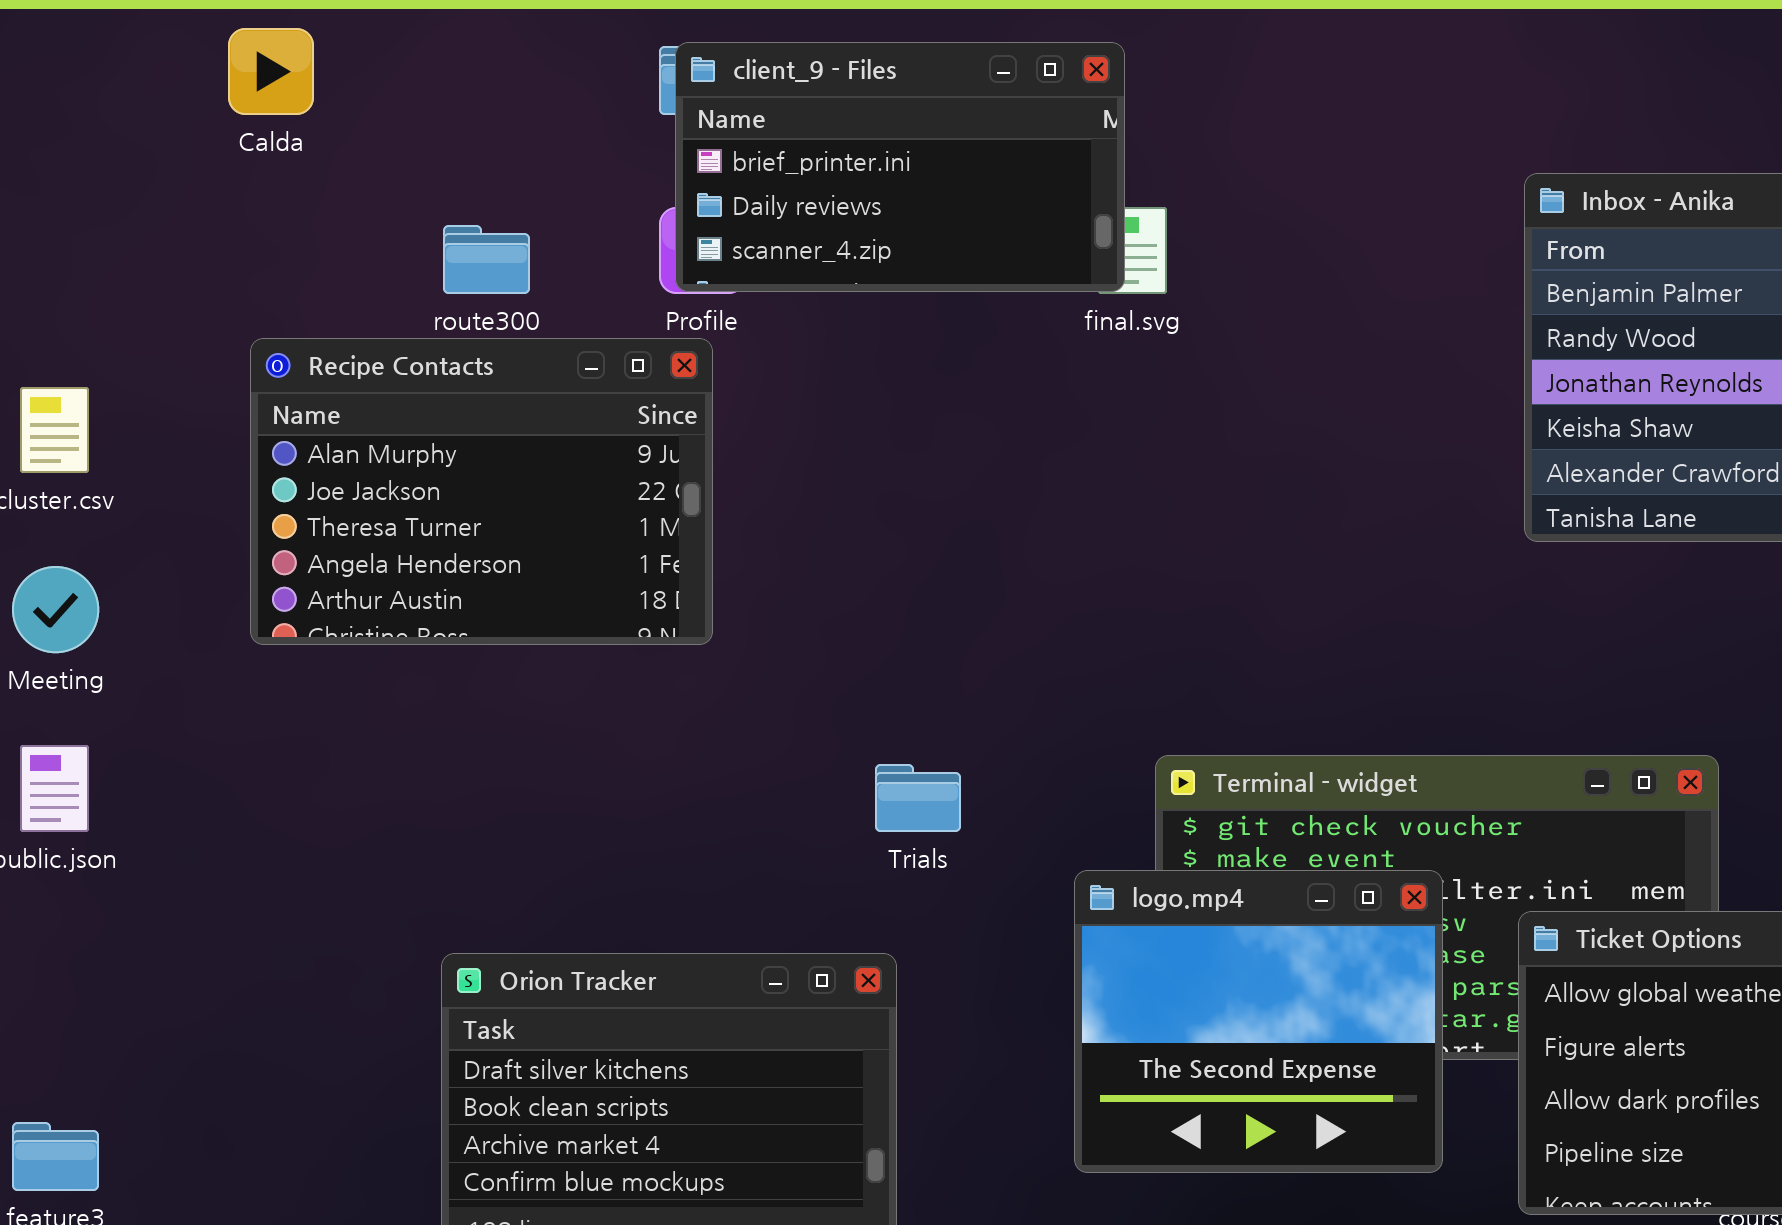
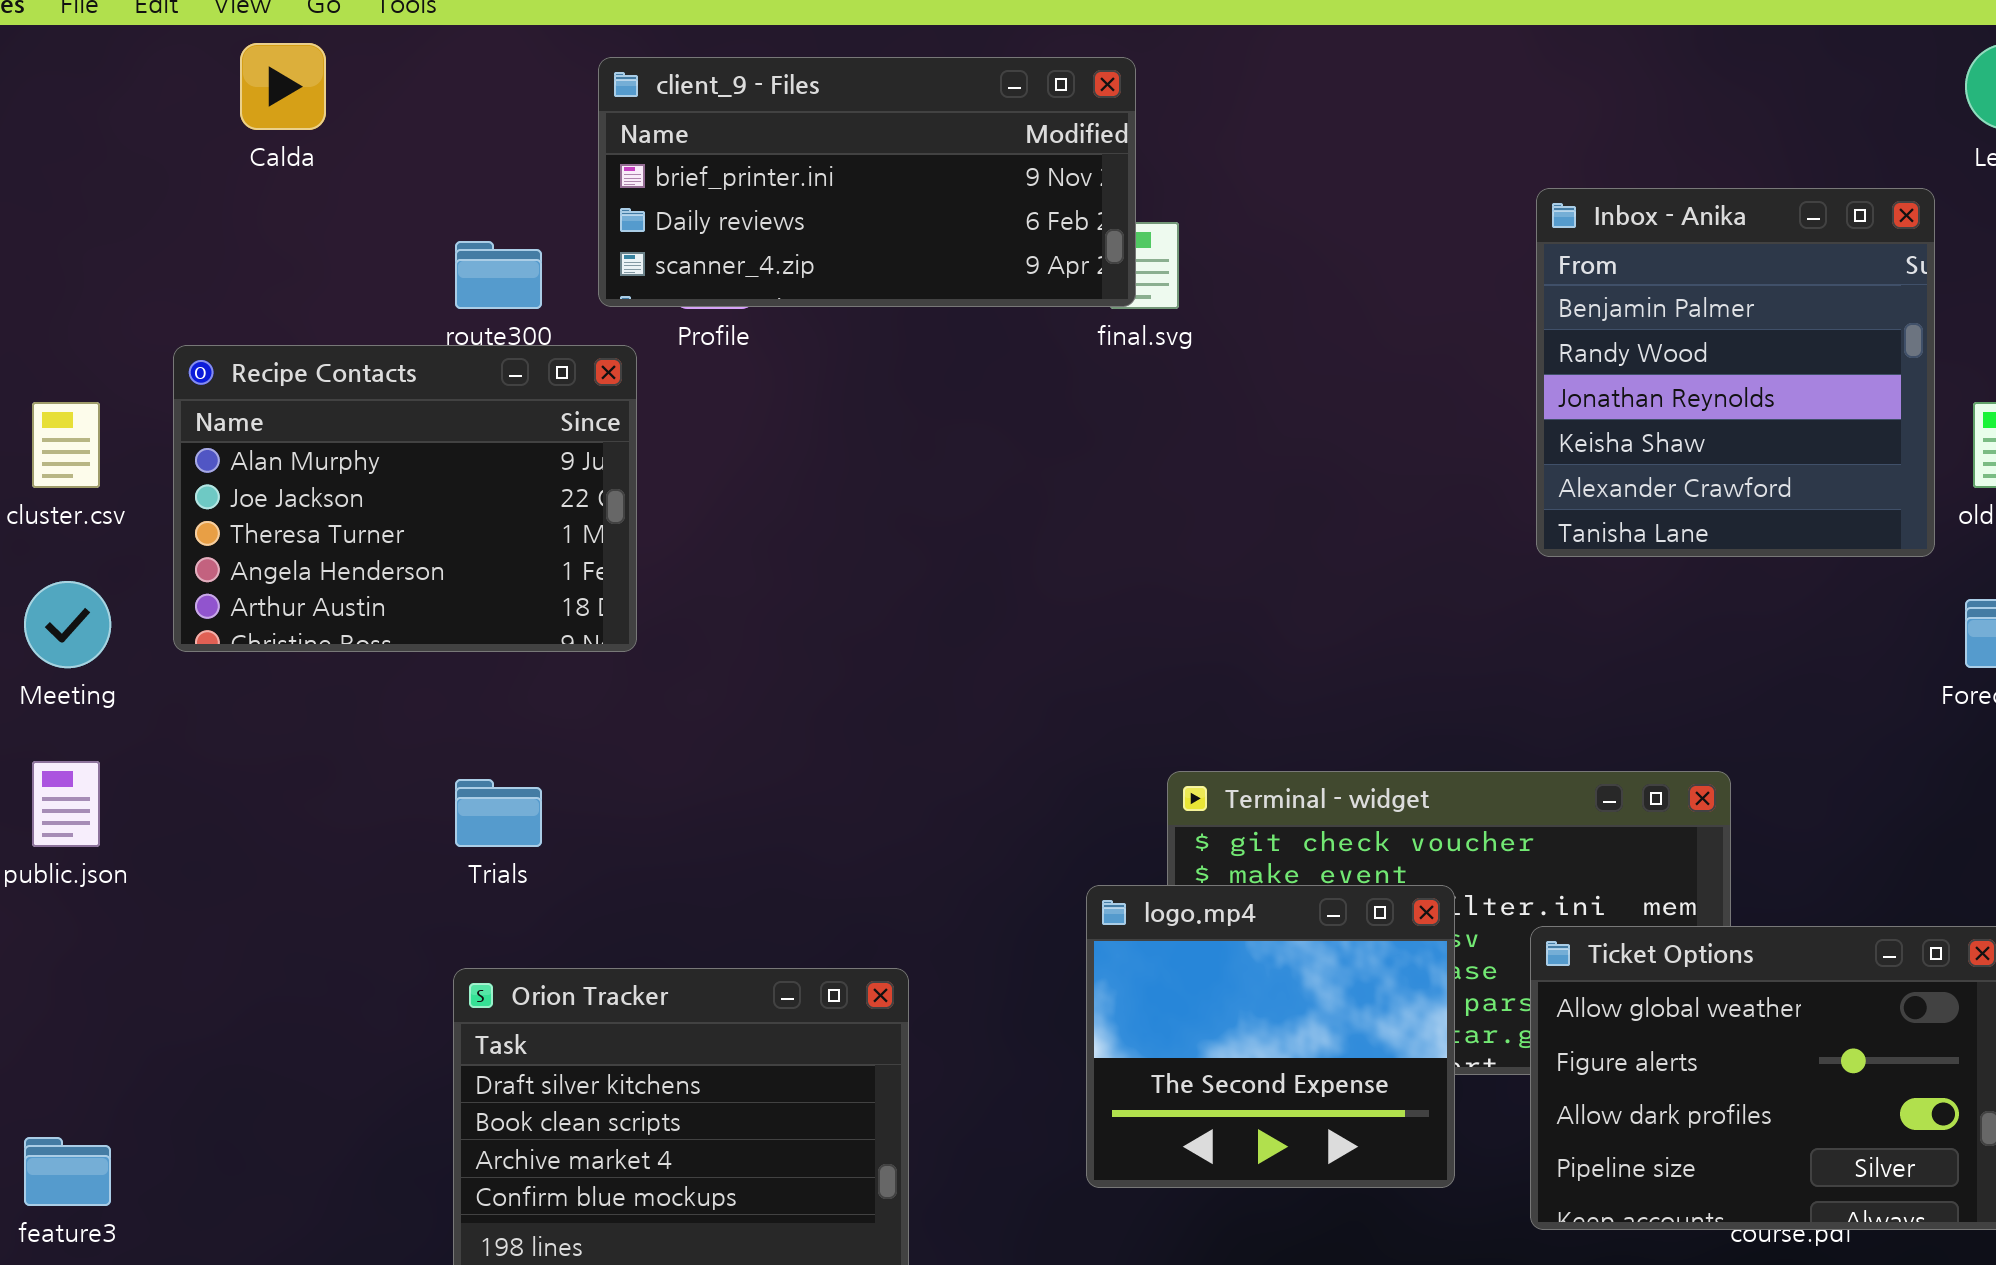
client_9 - Files: [675,42,1125,292] -> [598,57,1136,307], resized
Recipe Contacts: [250,338,713,645] -> [173,345,637,652], moved
Trials: [875,764,961,832] -> [455,779,542,847], moved

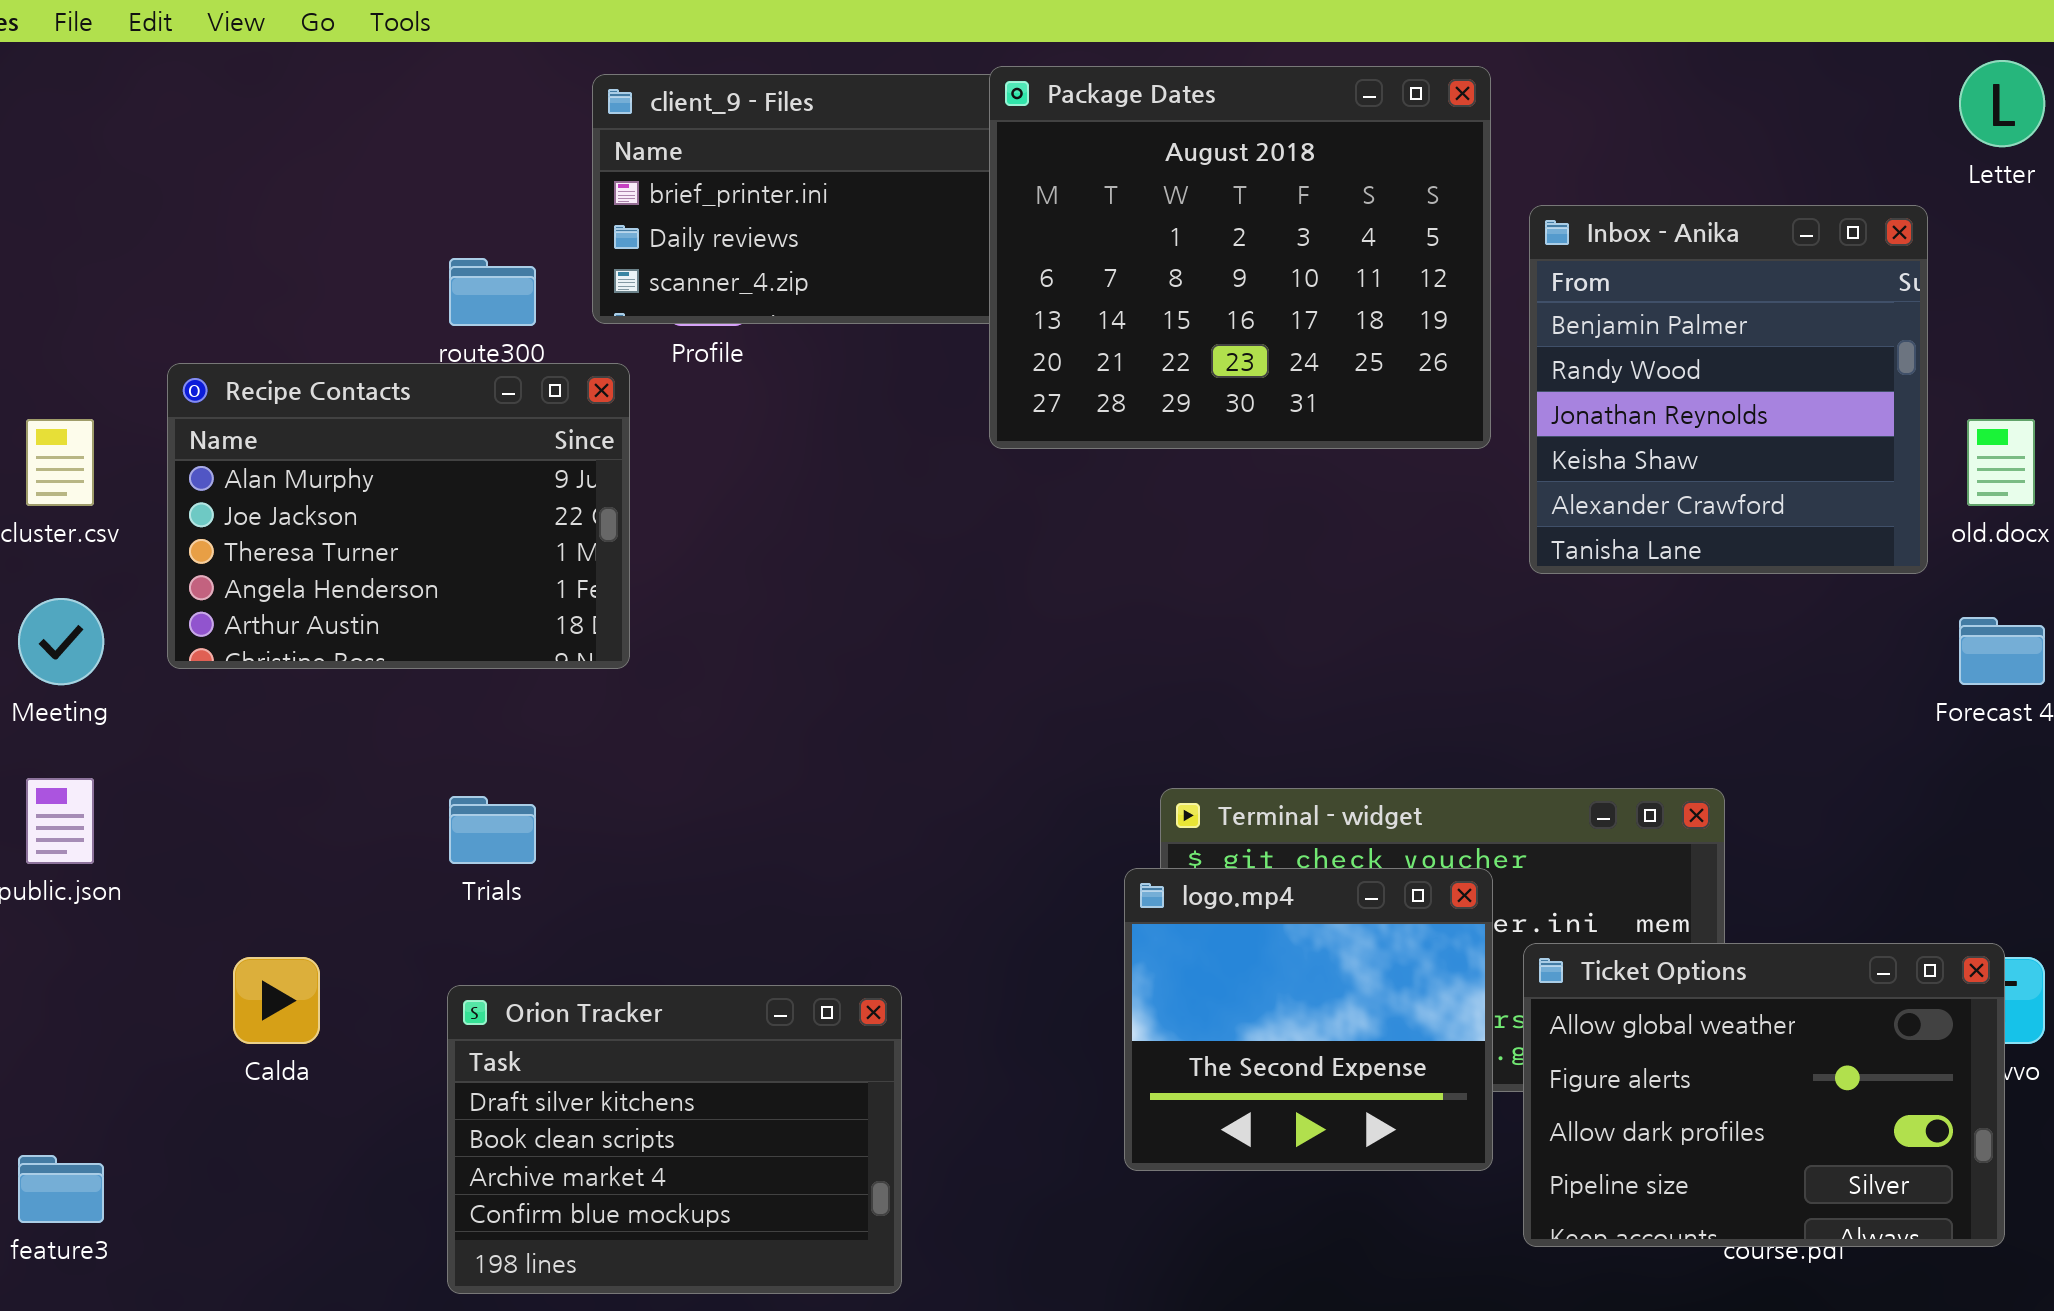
Calda: [240,43,326,130] -> [233,957,320,1044], moved
Package Dates: none -> [989,66,1491,449], opened
logo.mp4: [1086,885,1455,1188] -> [1124,868,1493,1171], moved

